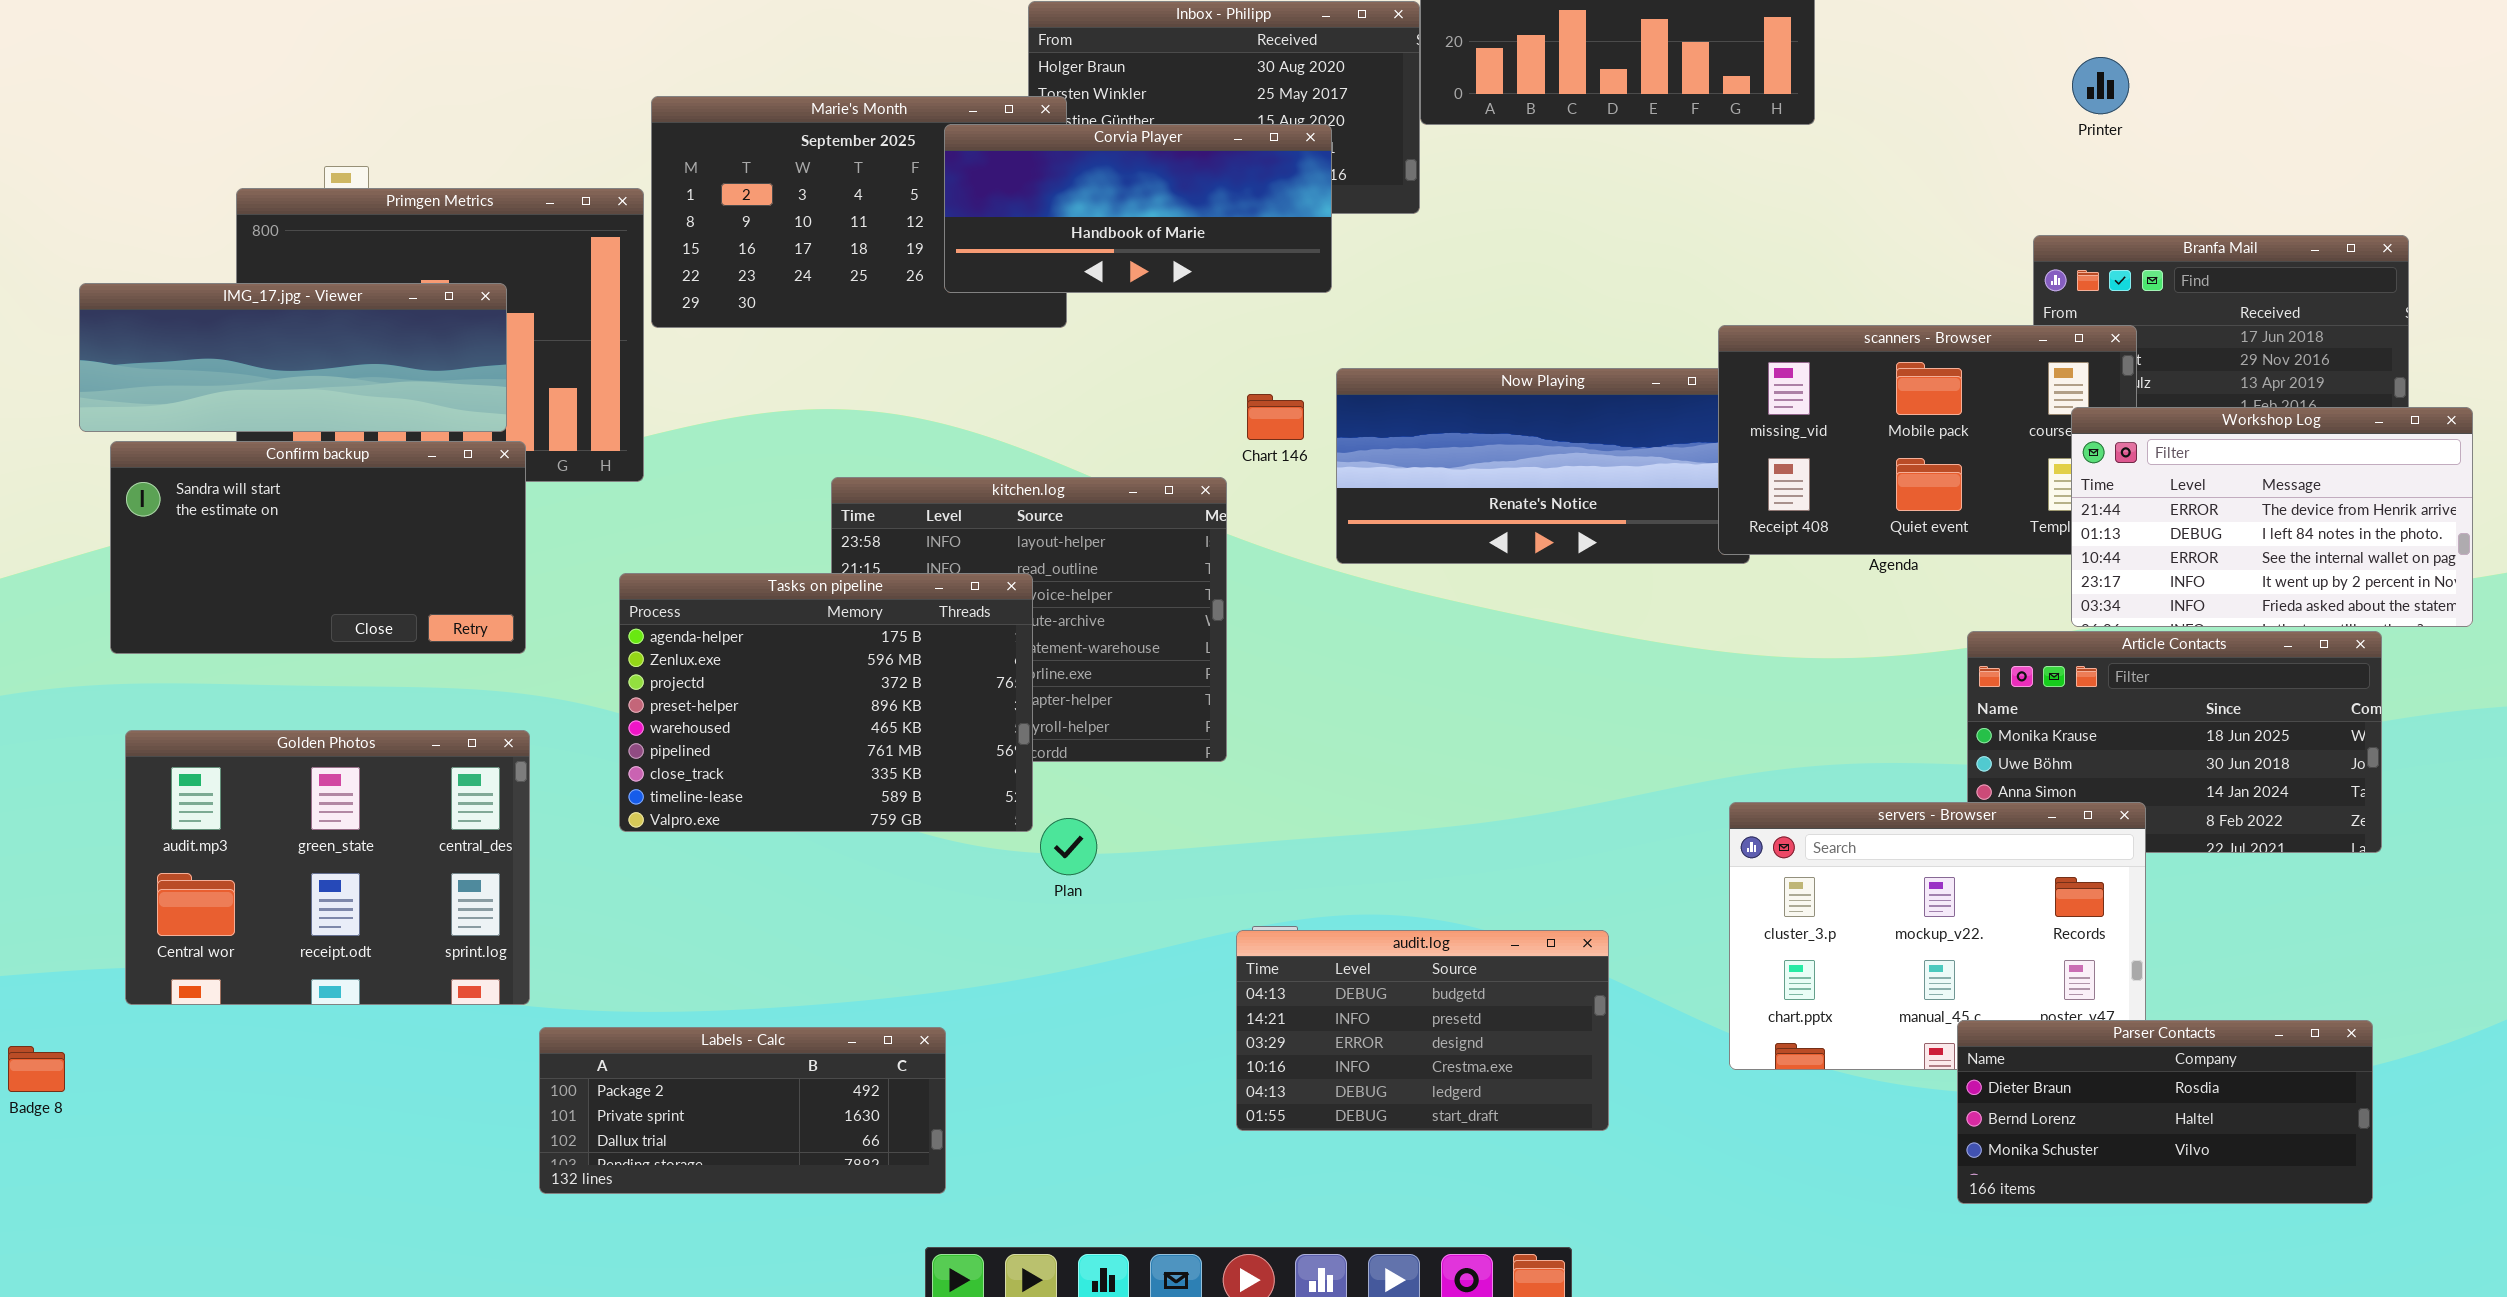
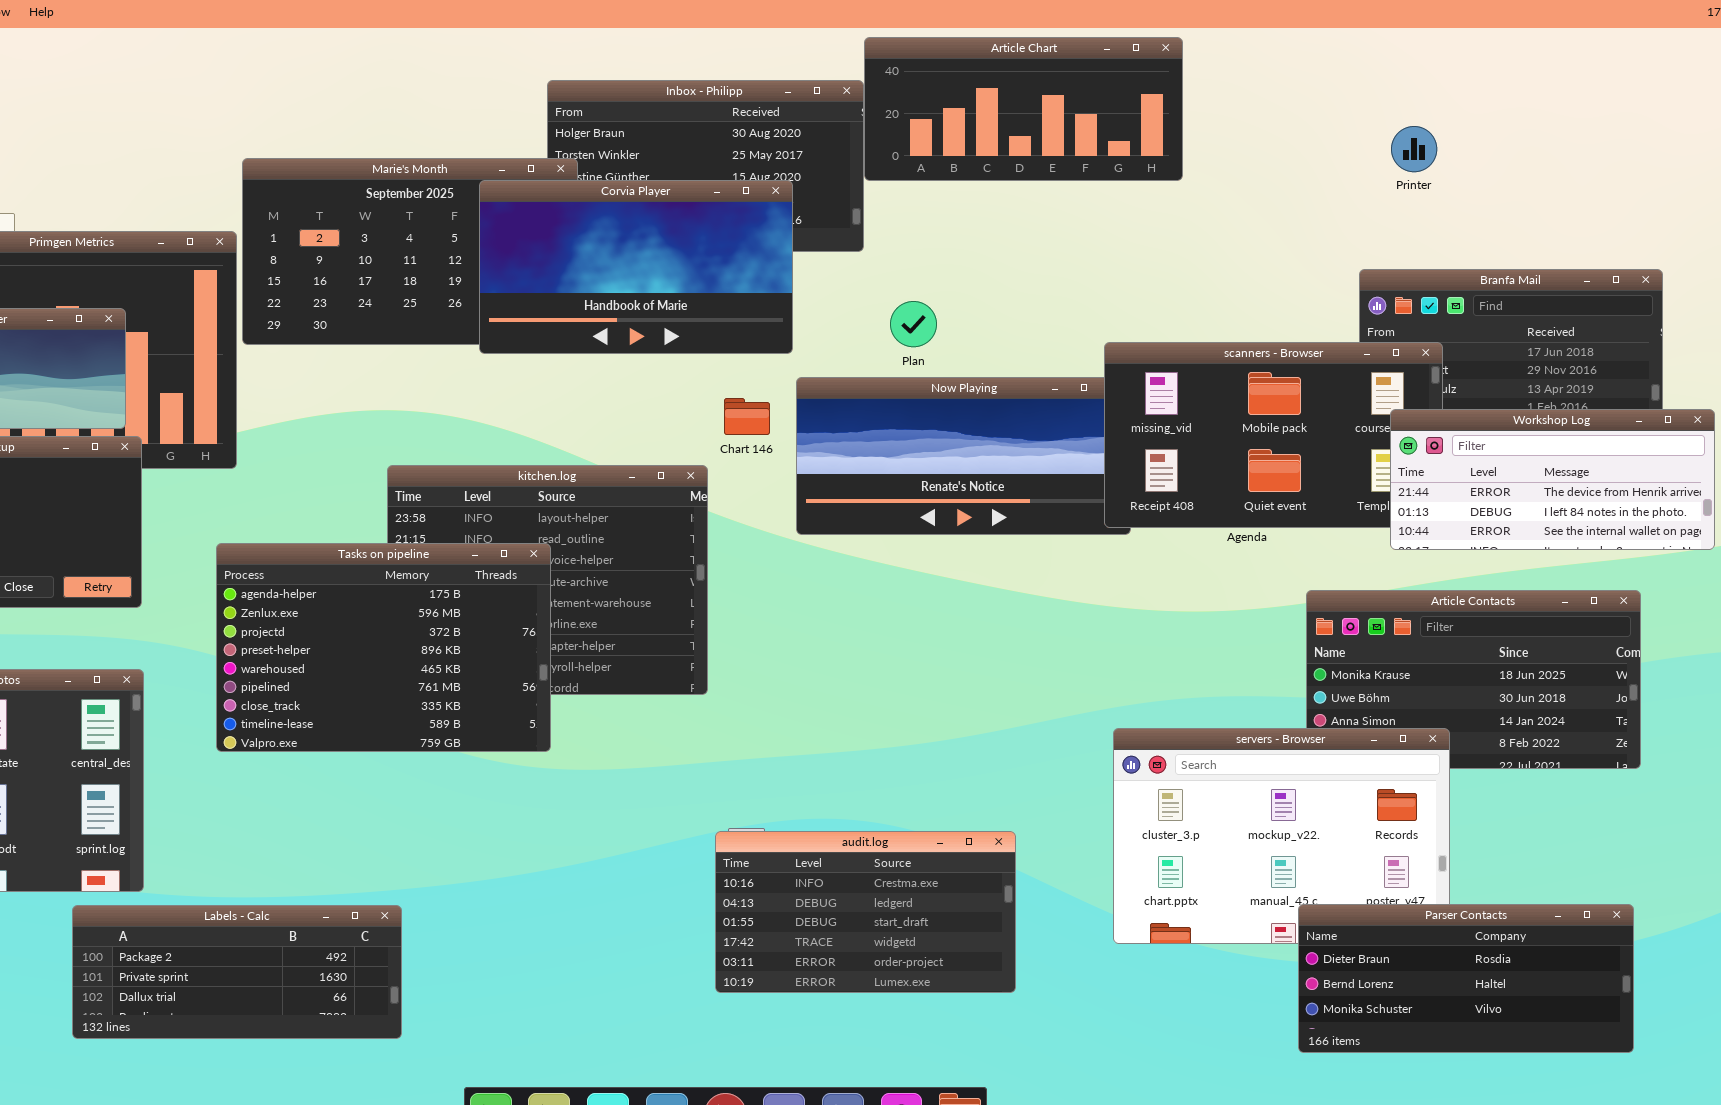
Corvia Player: [944,124,1332,293] -> [479,180,793,354], resized
Workshop Log: [2071,407,2473,627] -> [1390,409,1715,550], resized
Plan: [1040,818,1097,875] -> [890,301,937,347], moved
audit.log: [1236,930,1609,1131] -> [715,831,1016,993], scrolled down 3 rows
Labels - Calc: [539,1027,946,1194] -> [72,905,402,1039], moved

